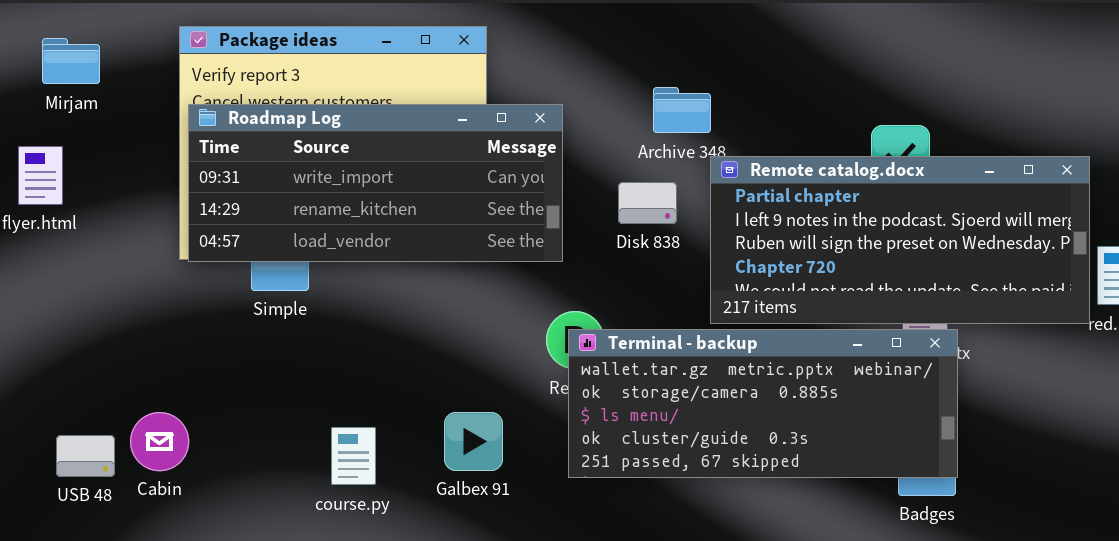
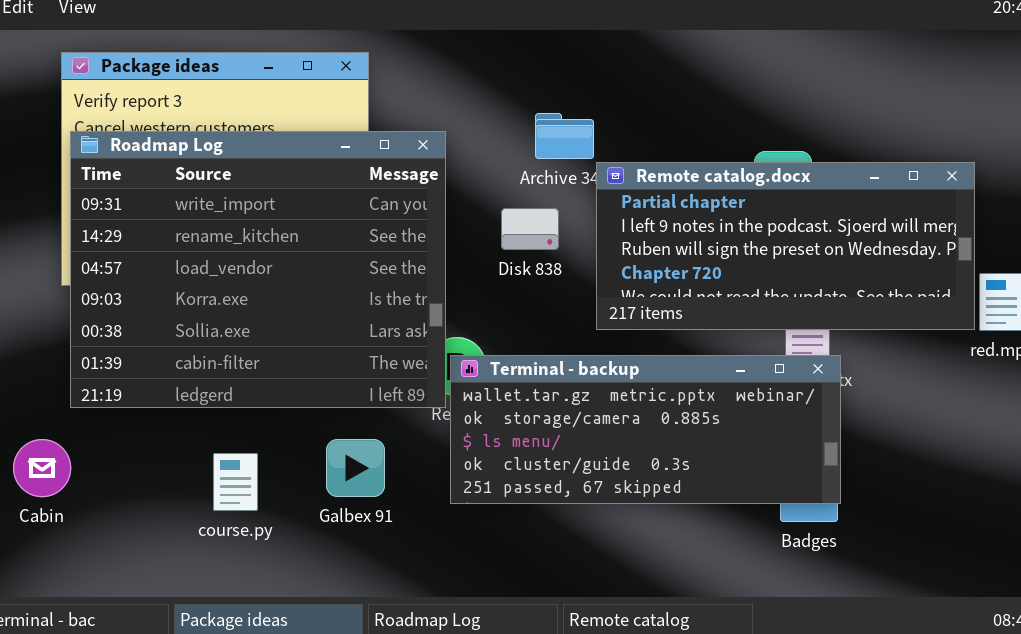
Roadmap Log: [188,104,563,262] -> [70,131,446,408], resized
Remote catalog.docx: [710,156,1090,324] -> [596,162,975,330], moved

